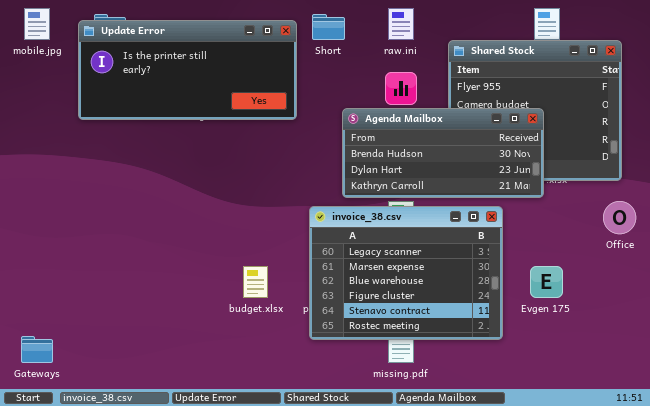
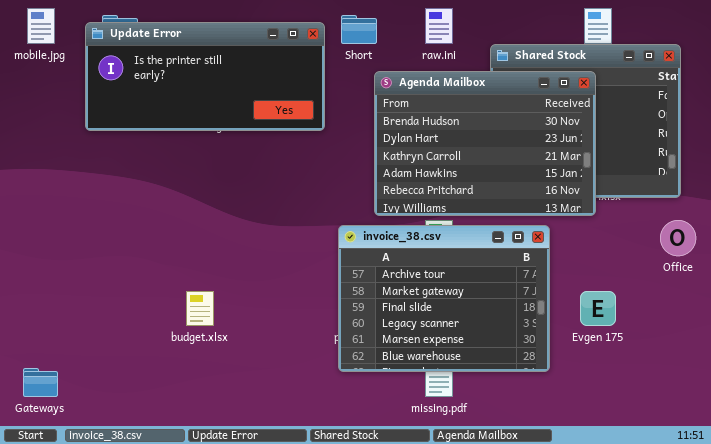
Agenda Mailbox: [342,108,544,198] -> [374,71,596,216], resized
invoice_38.csv: [309,206,503,340] -> [338,225,550,372], scrolled up 3 rows
budget.xlsx: [243,266,268,298] -> [186,291,214,326], moved

